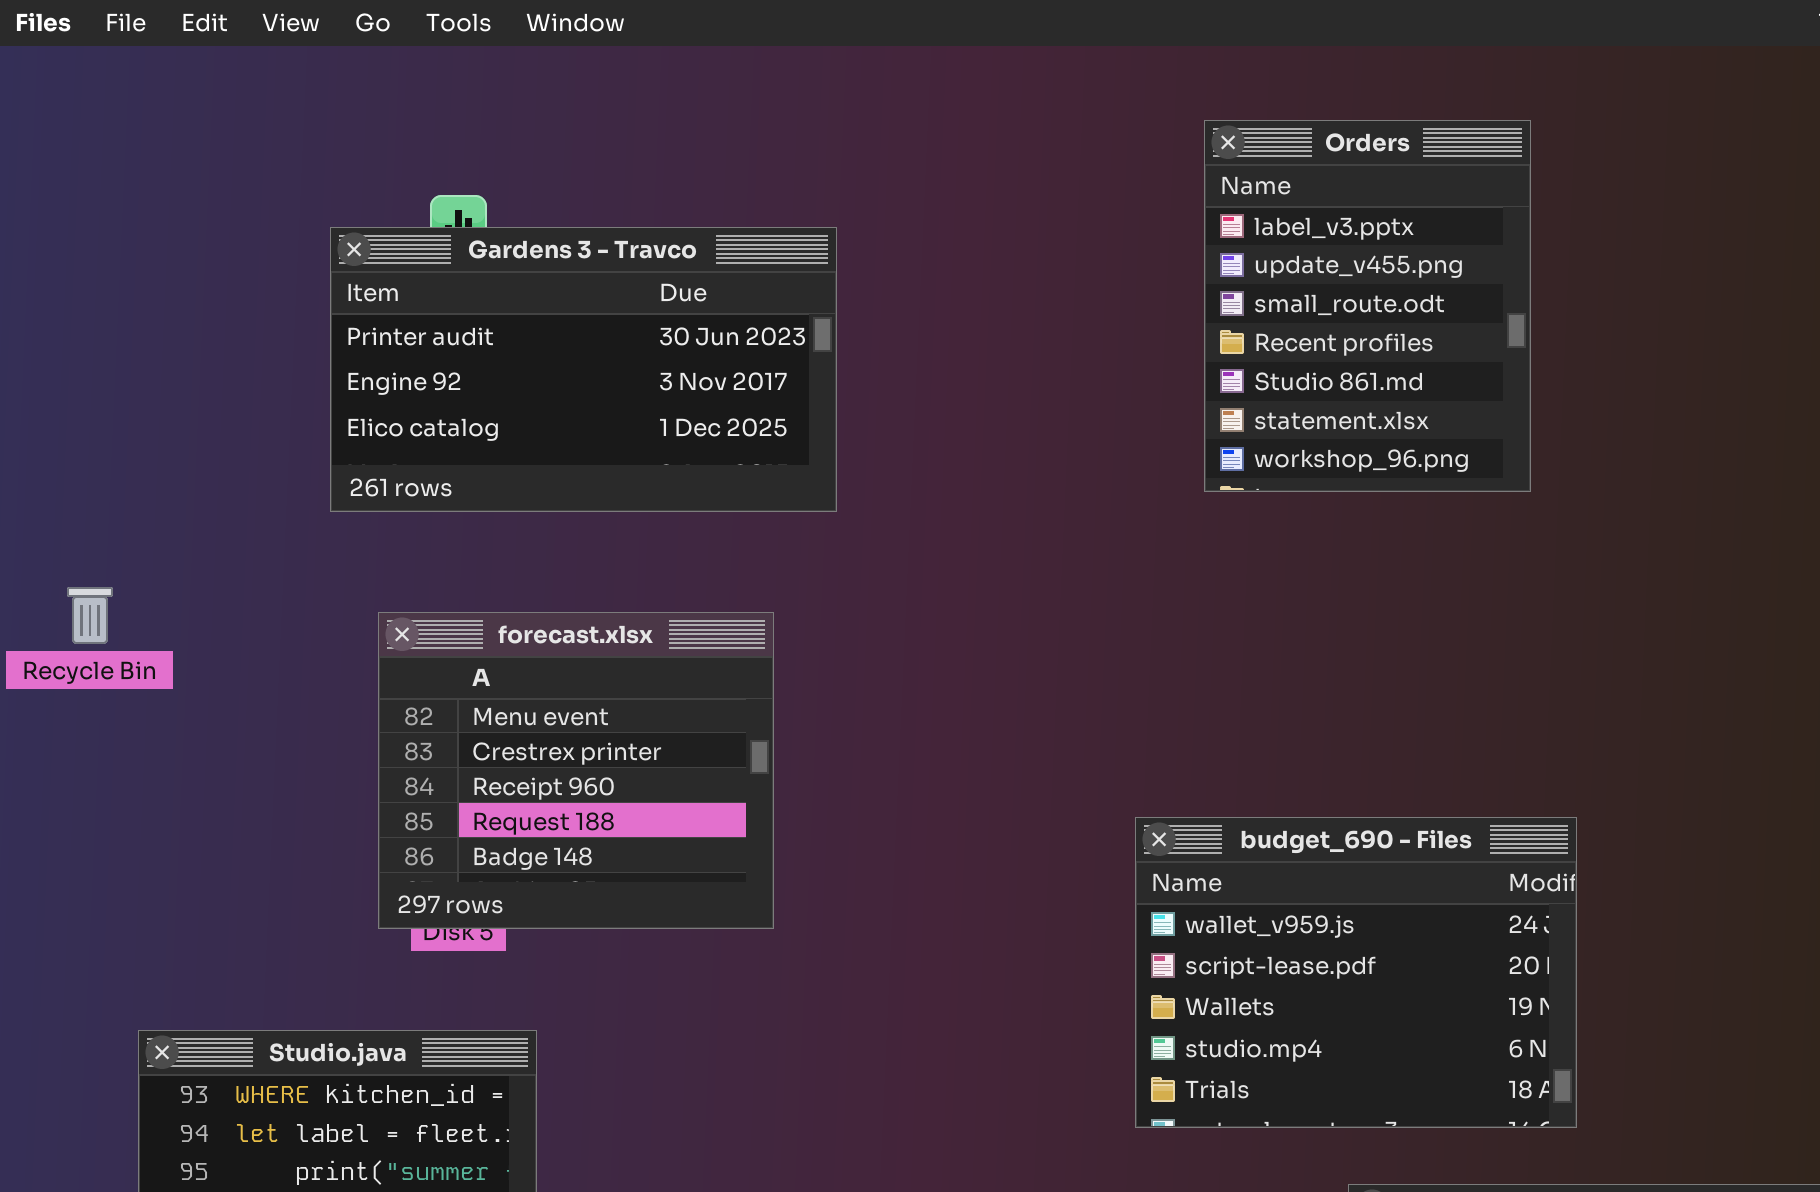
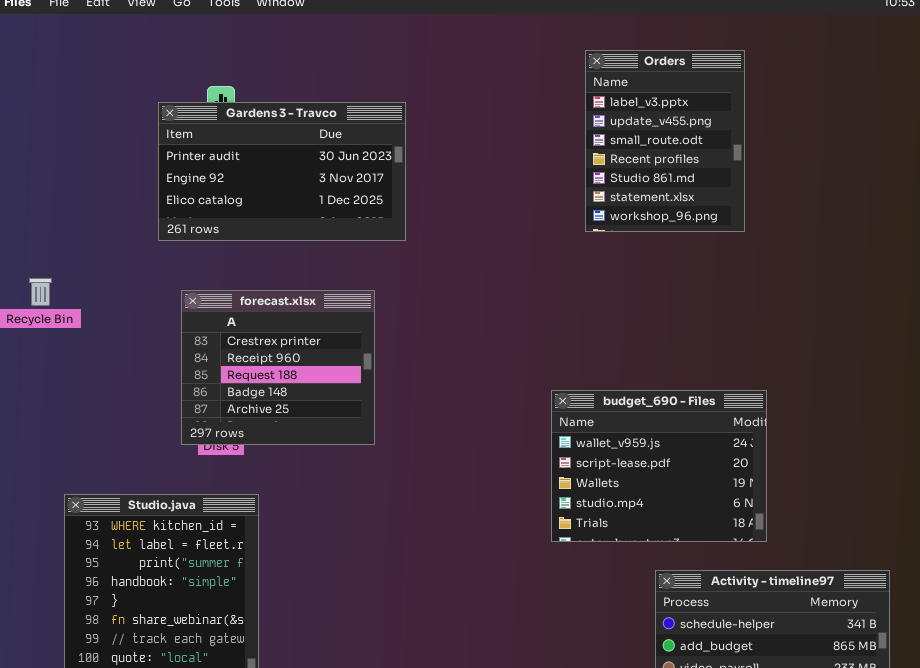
forecast.xlsx: [378,612,774,929] -> [181,290,375,445], scrolled down 1 row

